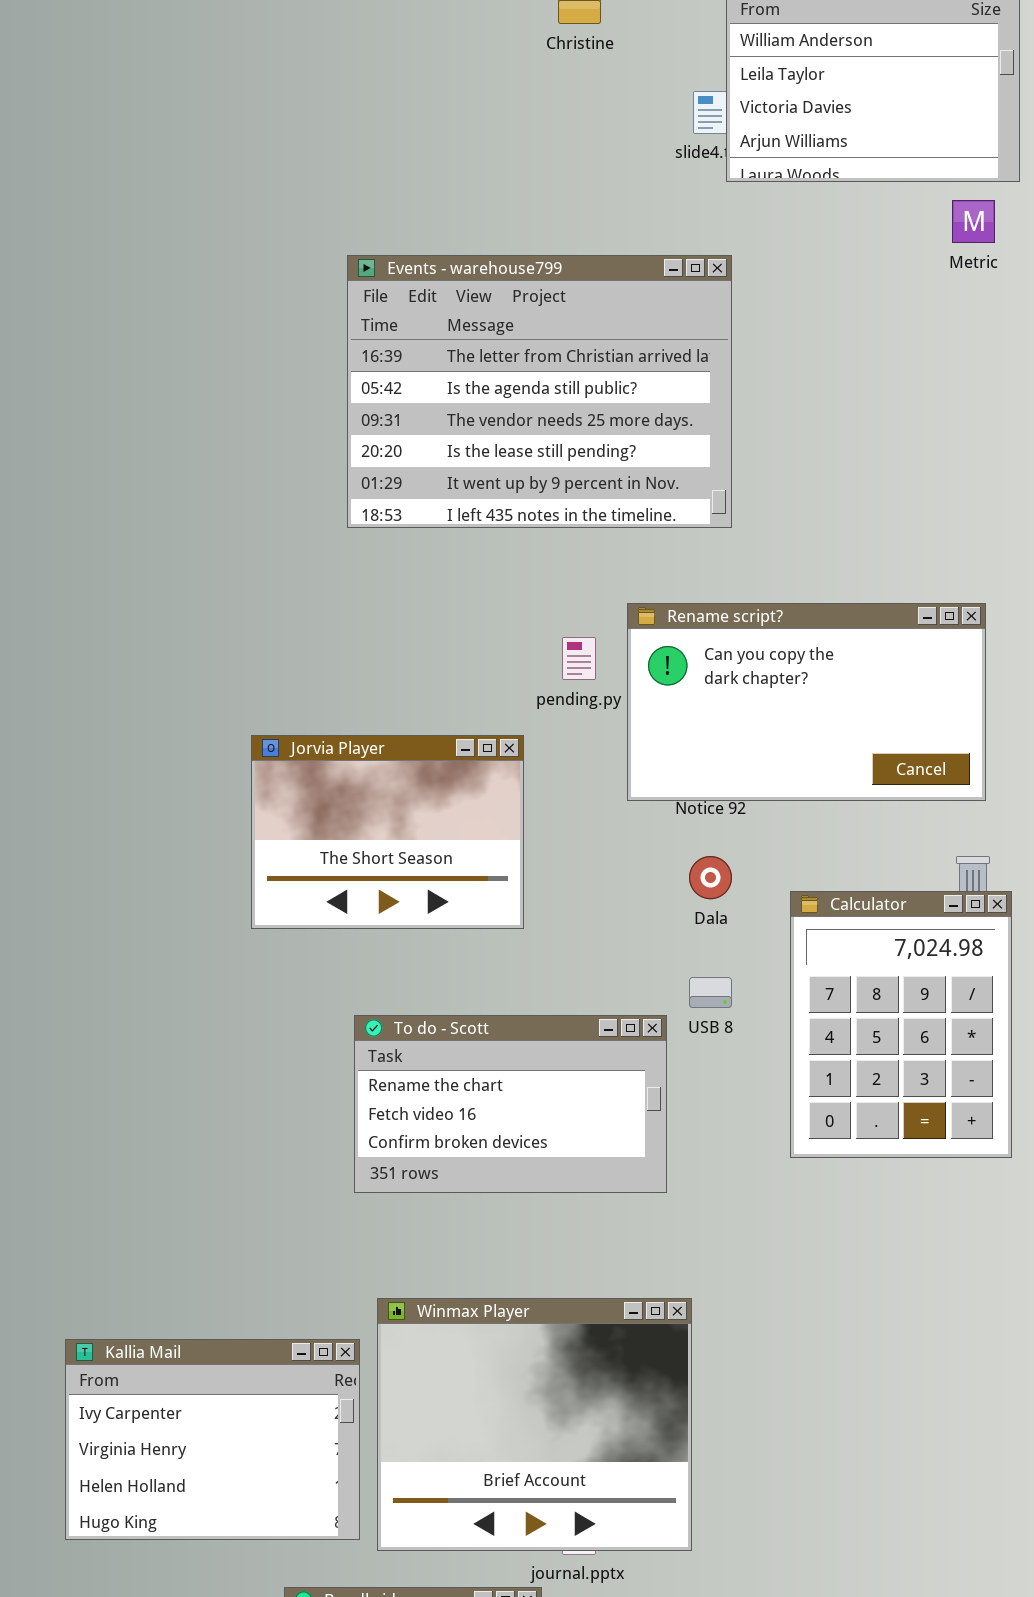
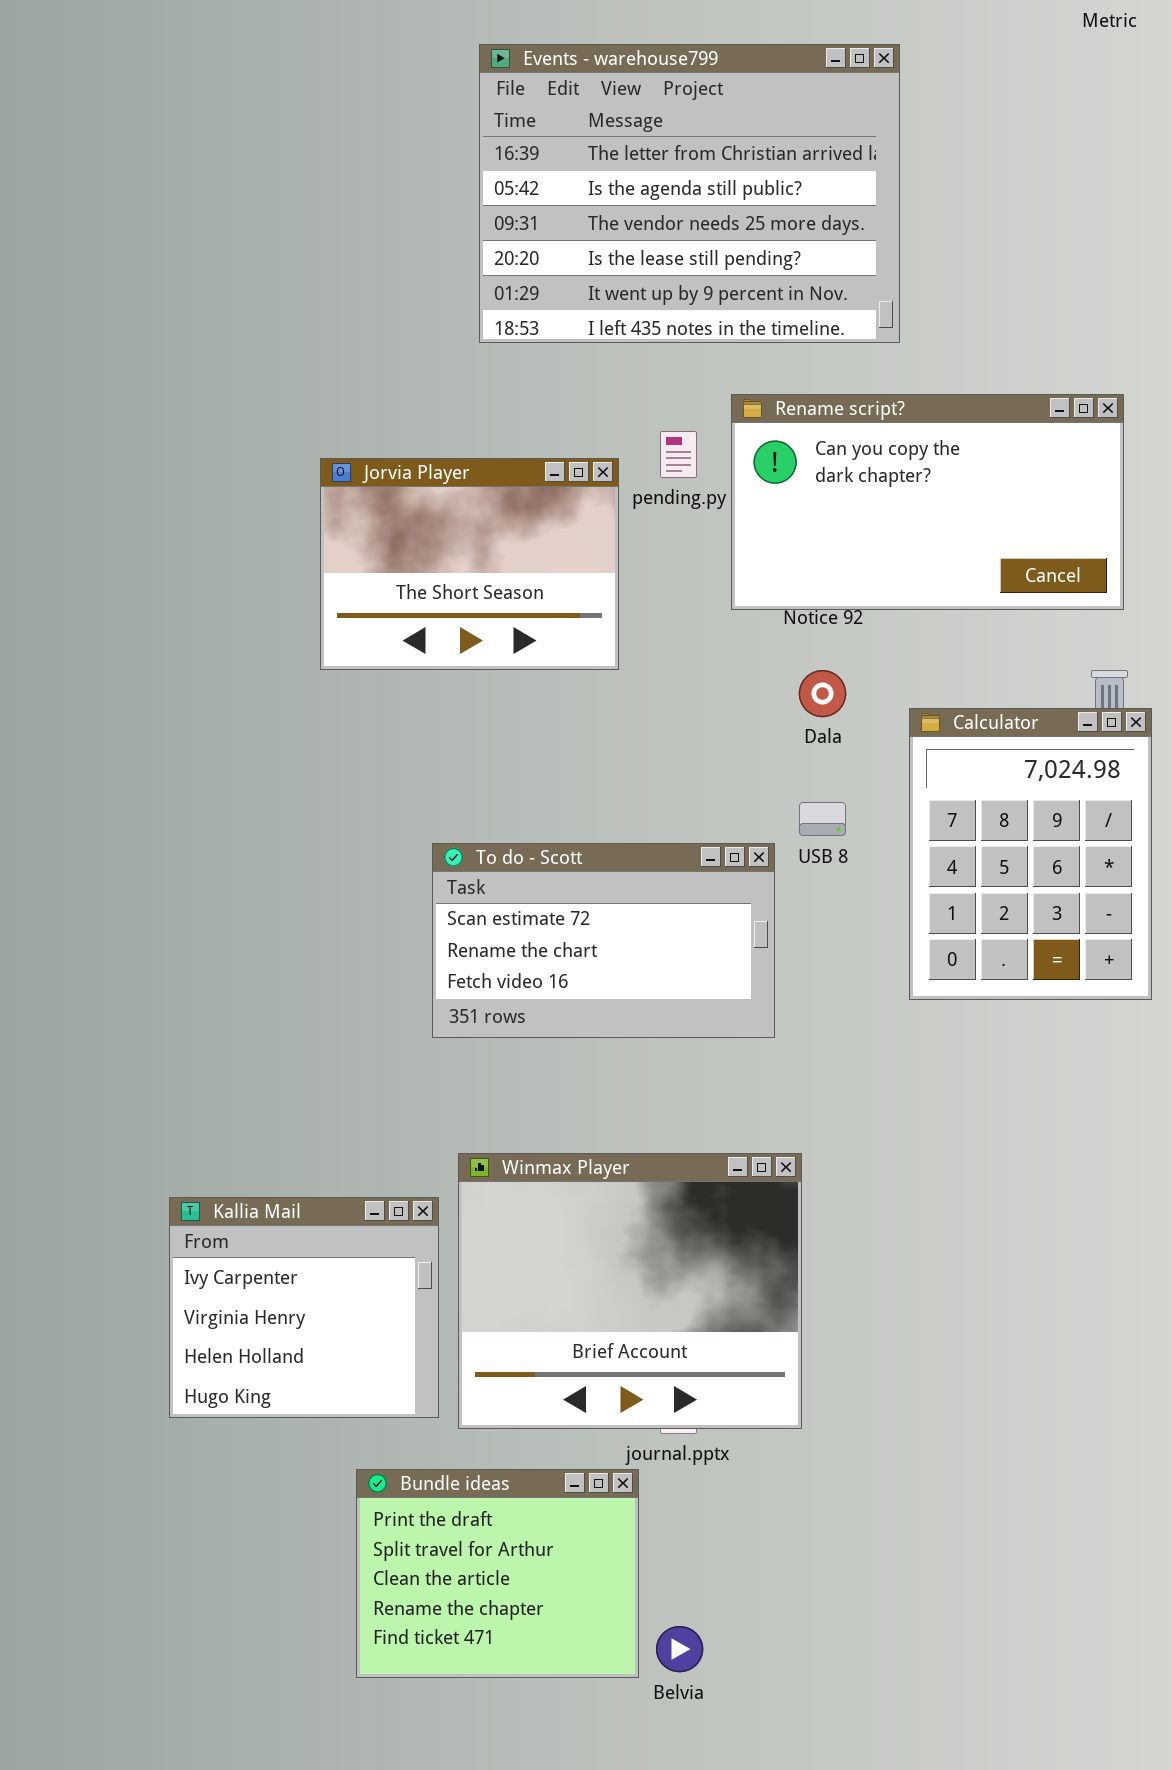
Events - warehouse799: [347,255,732,528] -> [479,44,900,343], moved
Jorvia Player: [251,735,524,929] -> [320,458,619,670], moved
To do - Scott: [354,1015,667,1193] -> [432,843,775,1038], scrolled up 1 row
Kallia Mail: [65,1339,360,1540] -> [169,1197,439,1418], resized

